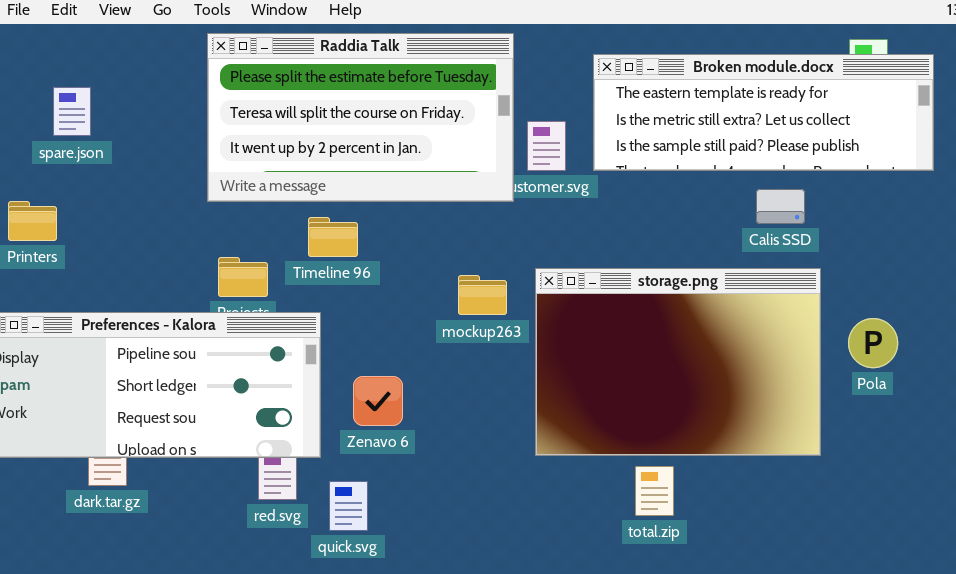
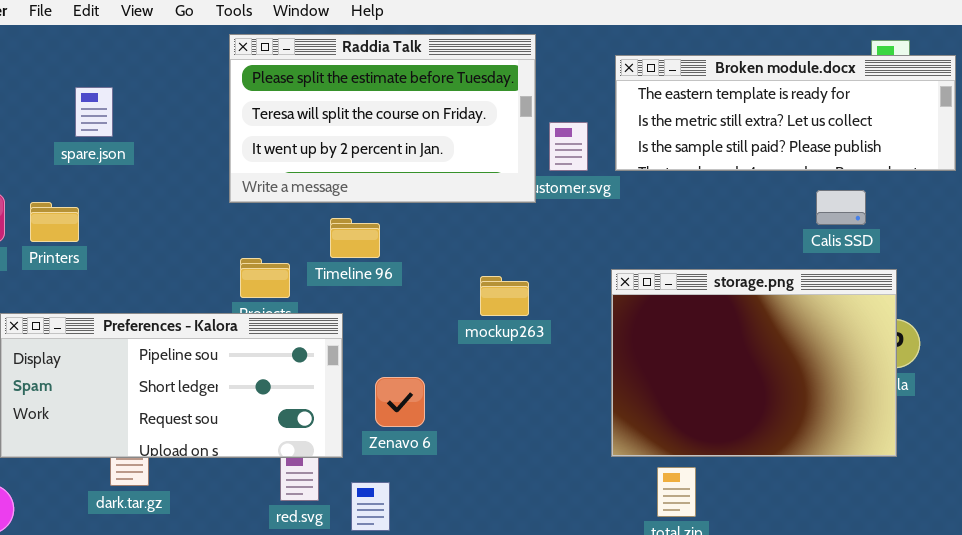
Calis SSD: [756,189,805,224] -> [816,190,866,225], moved
storage.png: [535,268,821,456] -> [611,269,897,457], moved

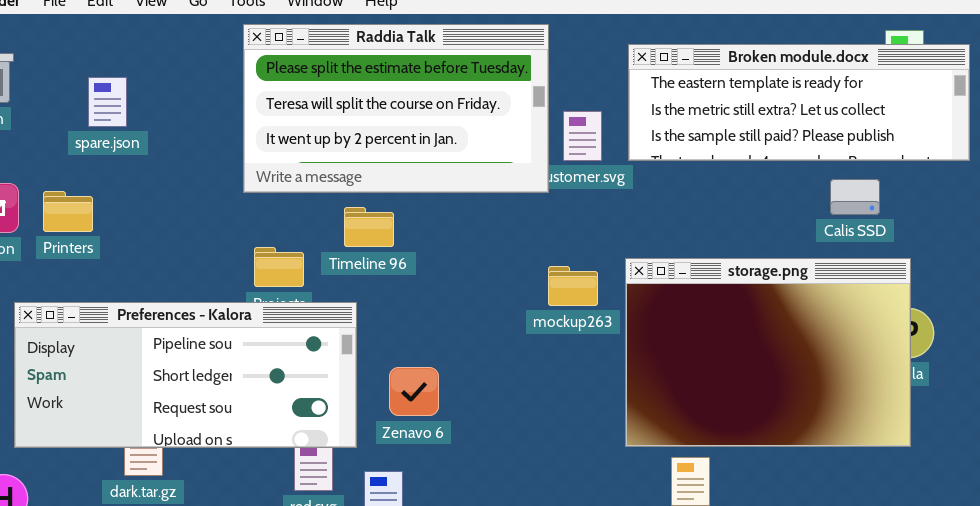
mockup263: [480,276,529,316] -> [548,266,598,306], moved

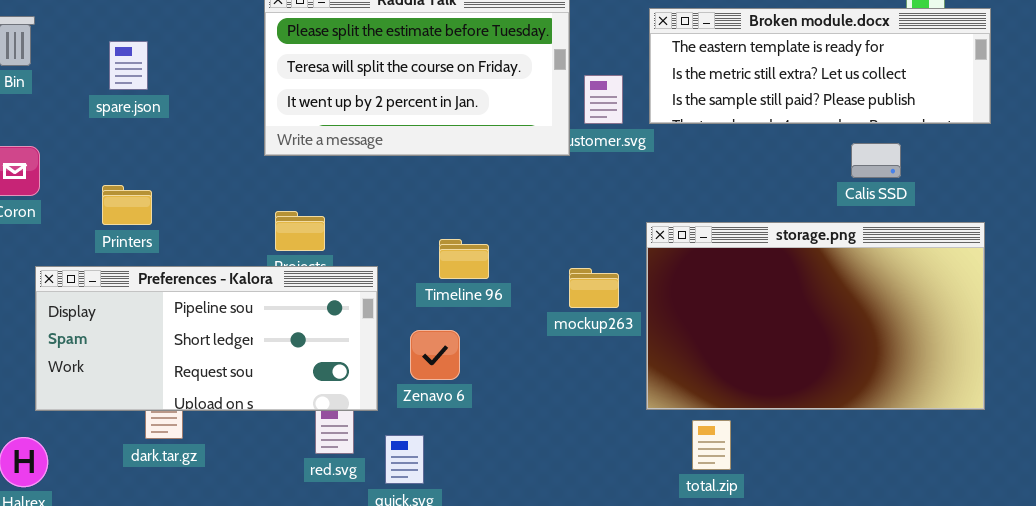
Printers: [43,191,93,232] -> [102,185,152,225], moved
Timeline 96: [344,207,394,247] -> [439,239,489,279], moved
storage.png: [625,258,911,447] -> [646,222,985,410], resized
mockup263: [548,266,598,306] -> [569,268,619,308], moved

